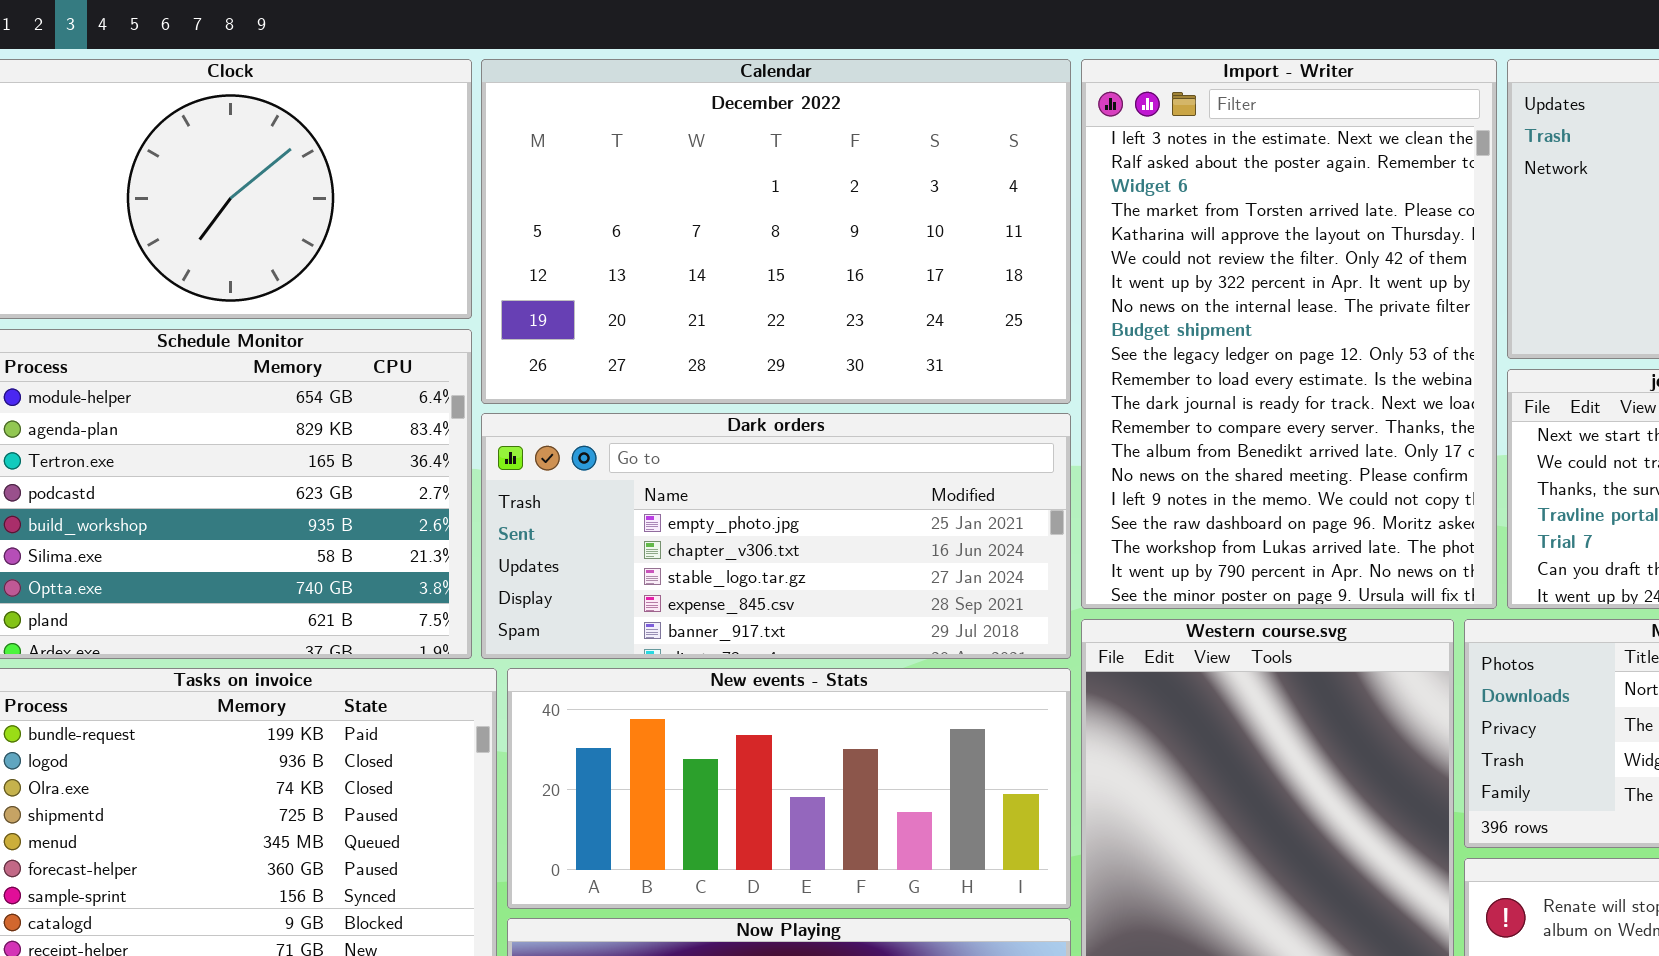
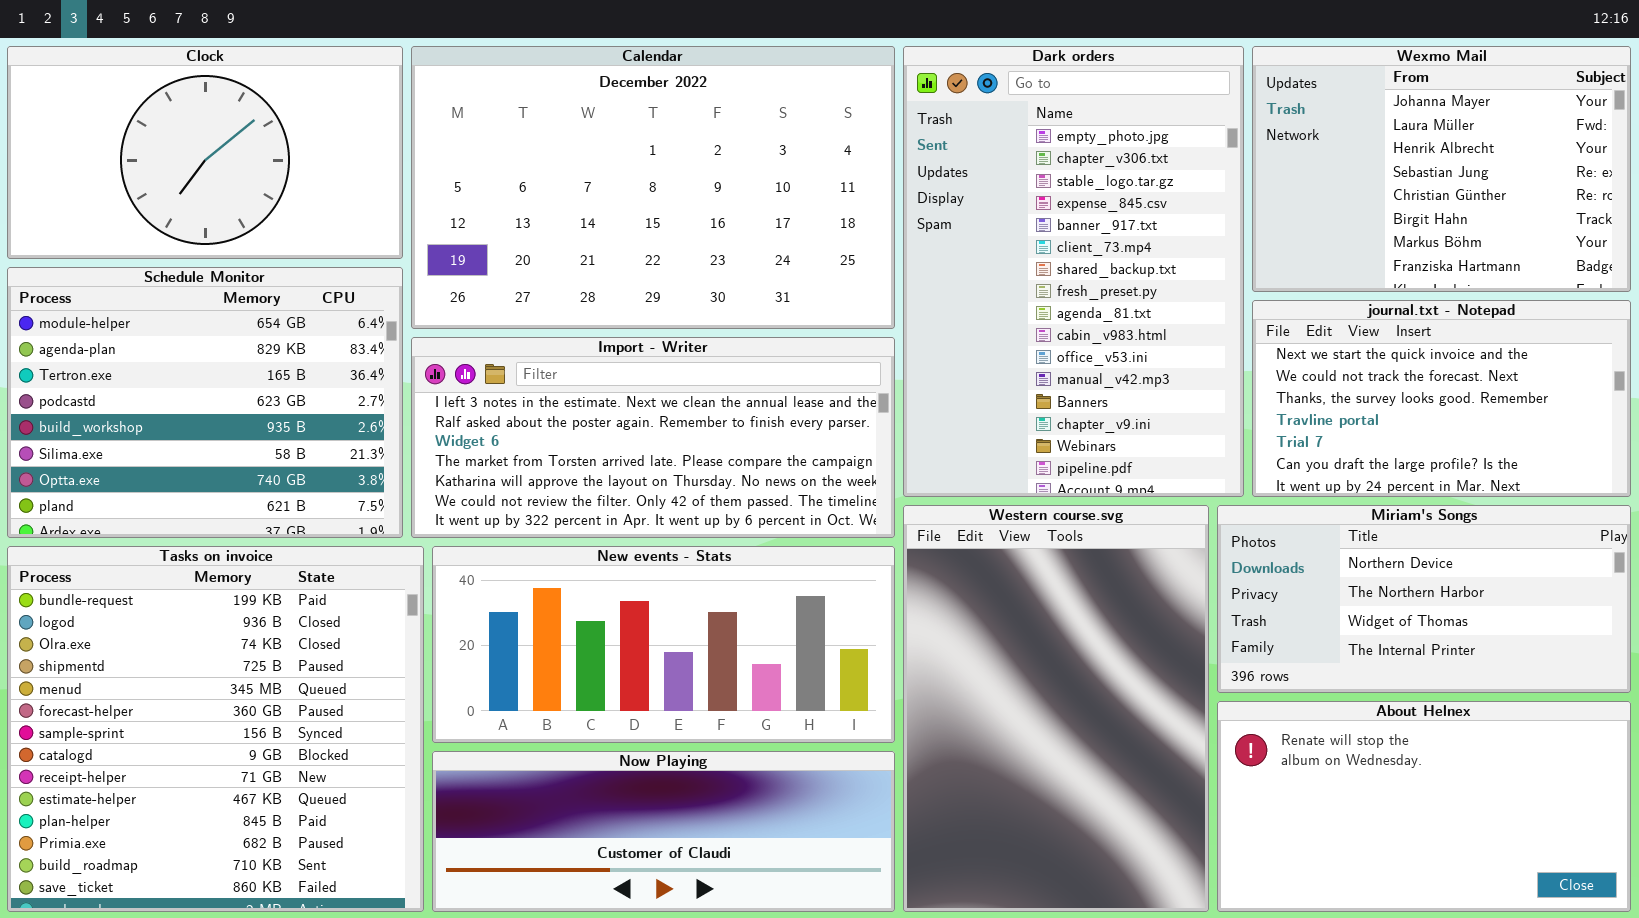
Import - Writer: [1081,59,1497,609] -> [411,337,895,538], moved, resized
Dark orders: [481,413,1071,659] -> [903,46,1244,497], moved, resized

